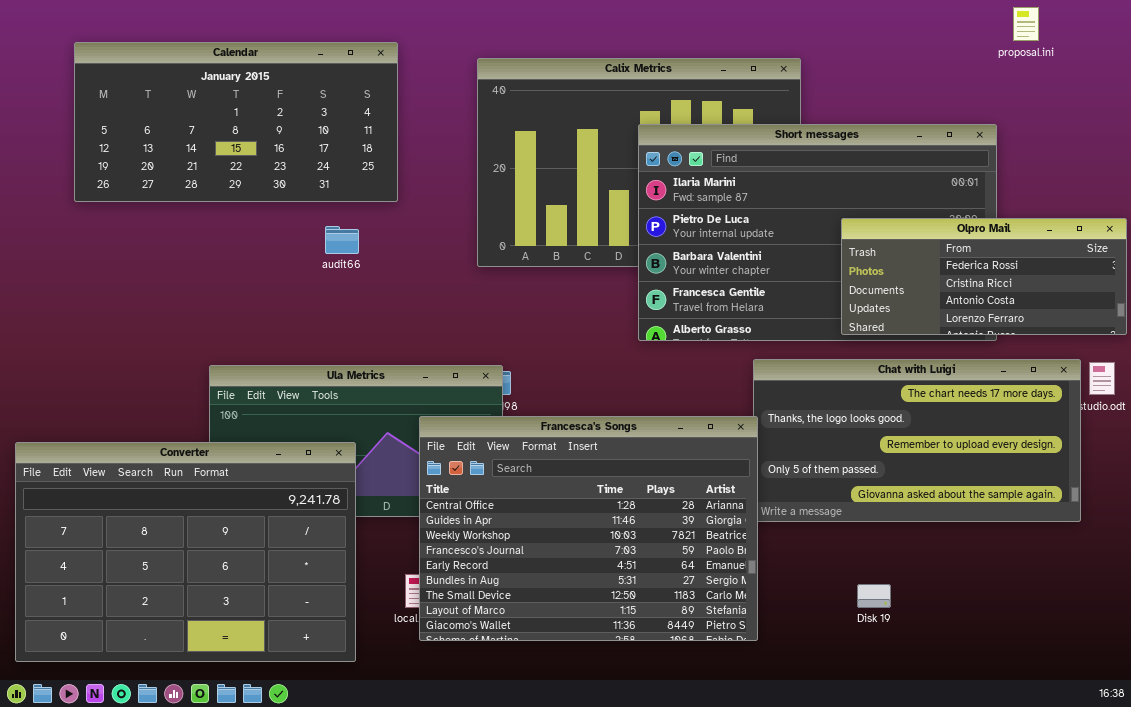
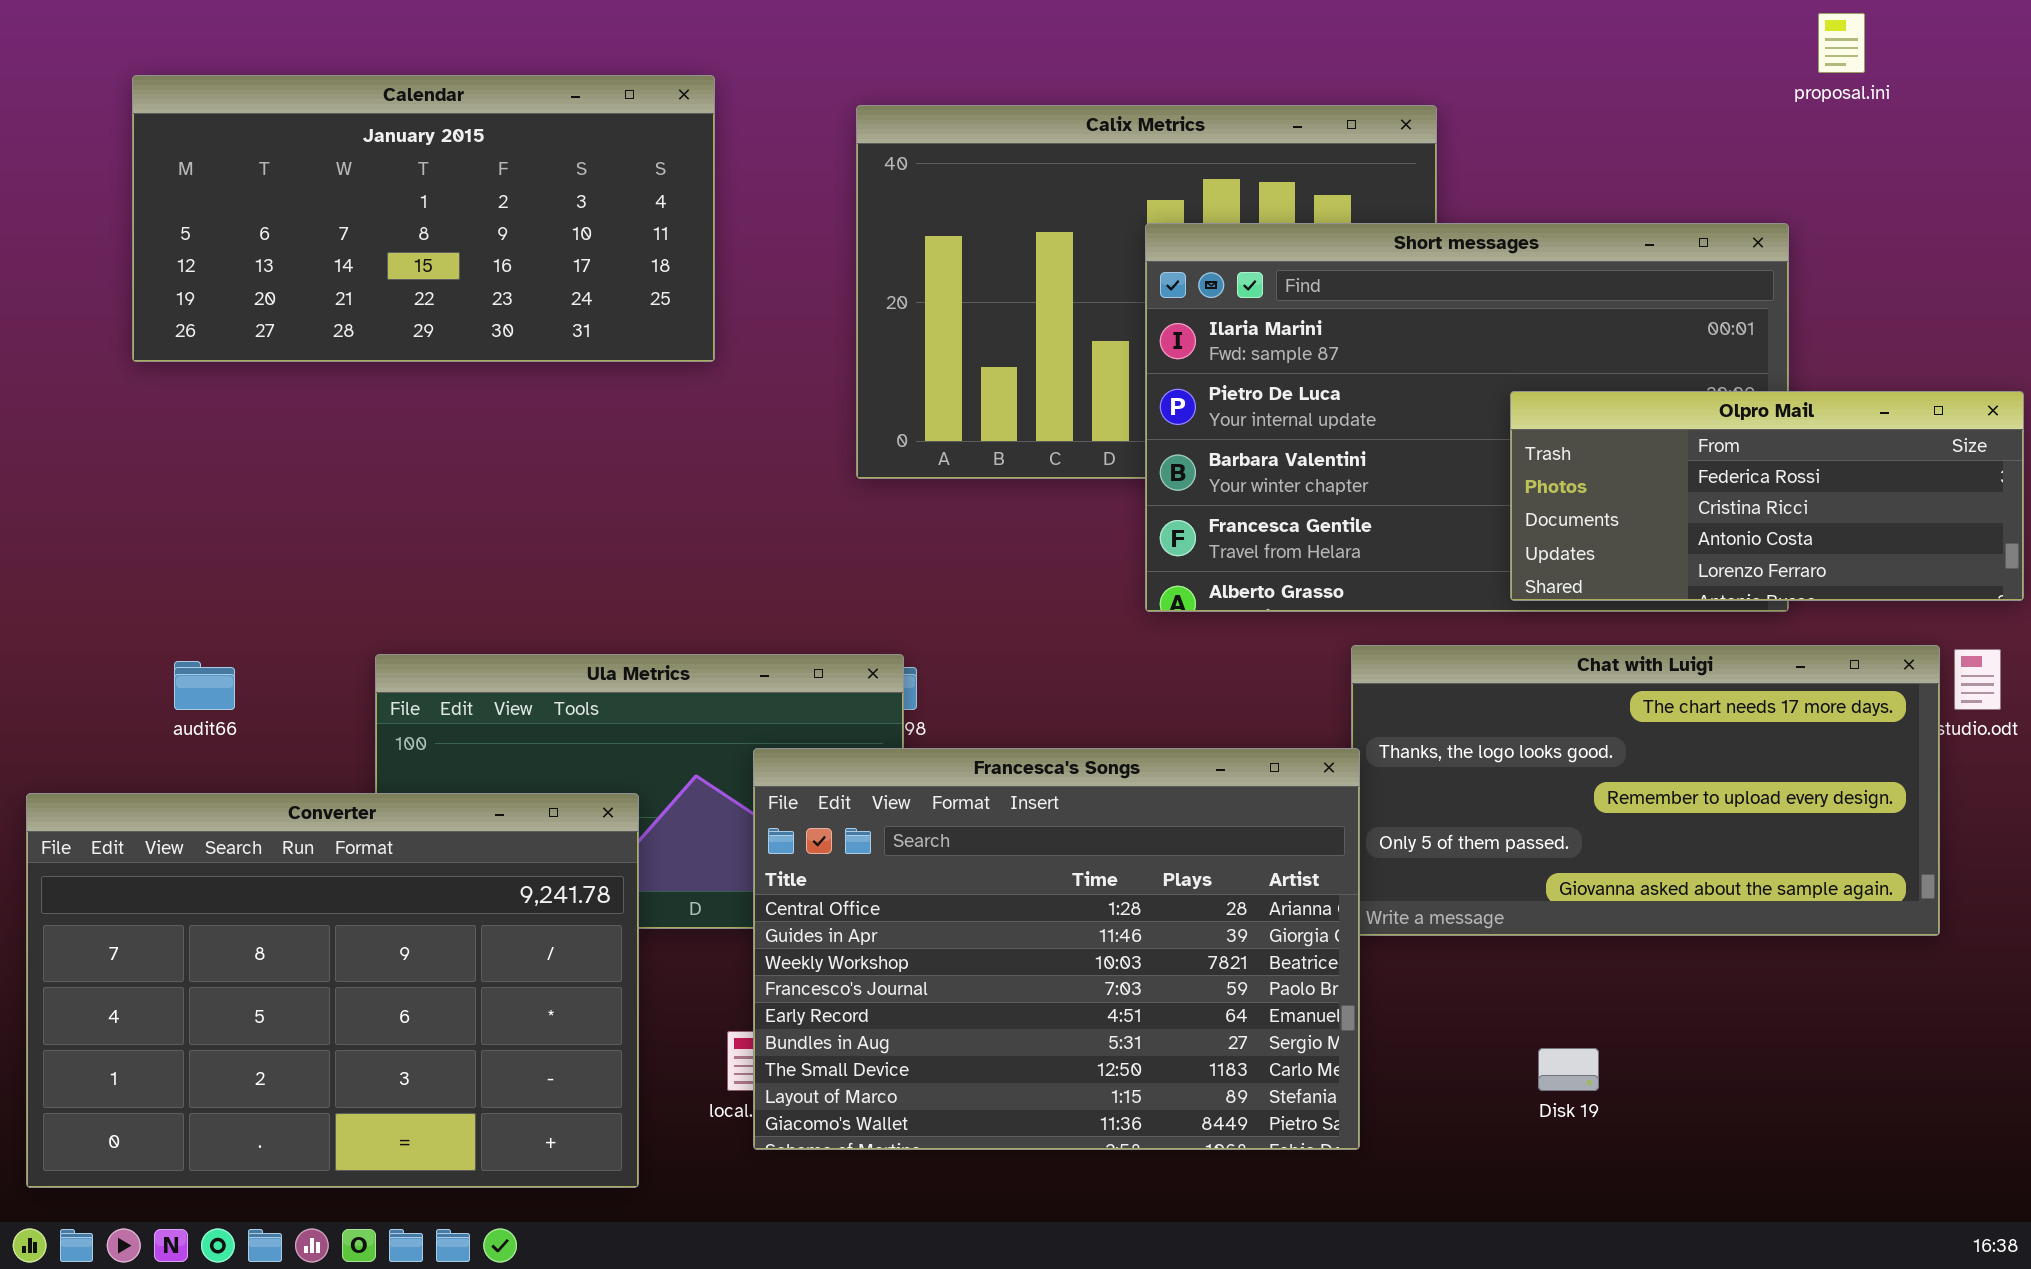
audit66: [325,226,359,254] -> [174,661,235,710], moved

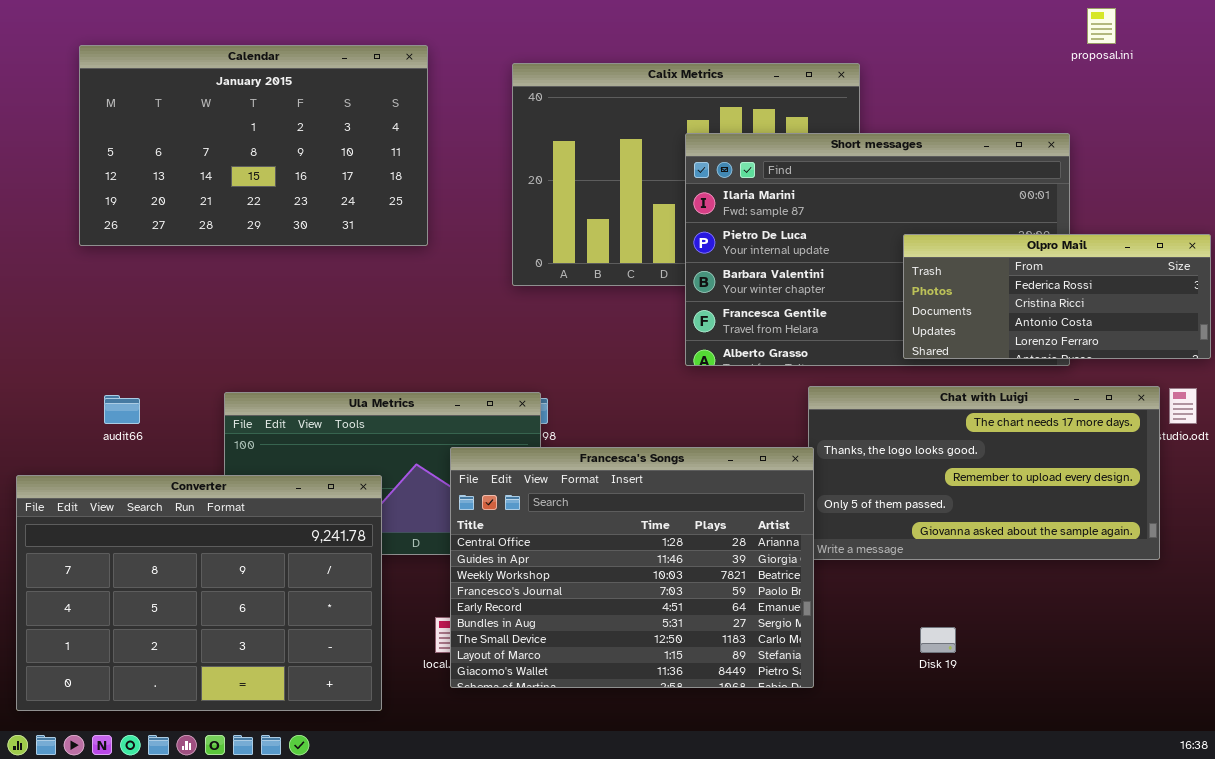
Calendar: [132,75,715,362] -> [79,45,428,246], resized

